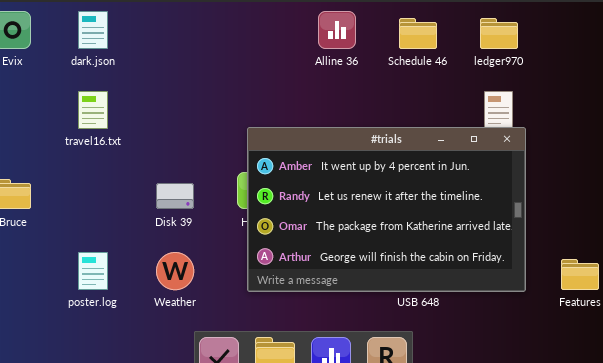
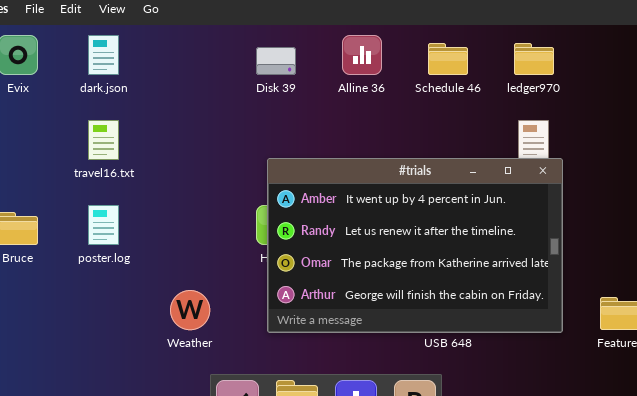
Disk 39: [156,183,194,209] -> [256,47,296,75], moved
poster.log: [78,252,108,290] -> [88,205,119,245], moved

